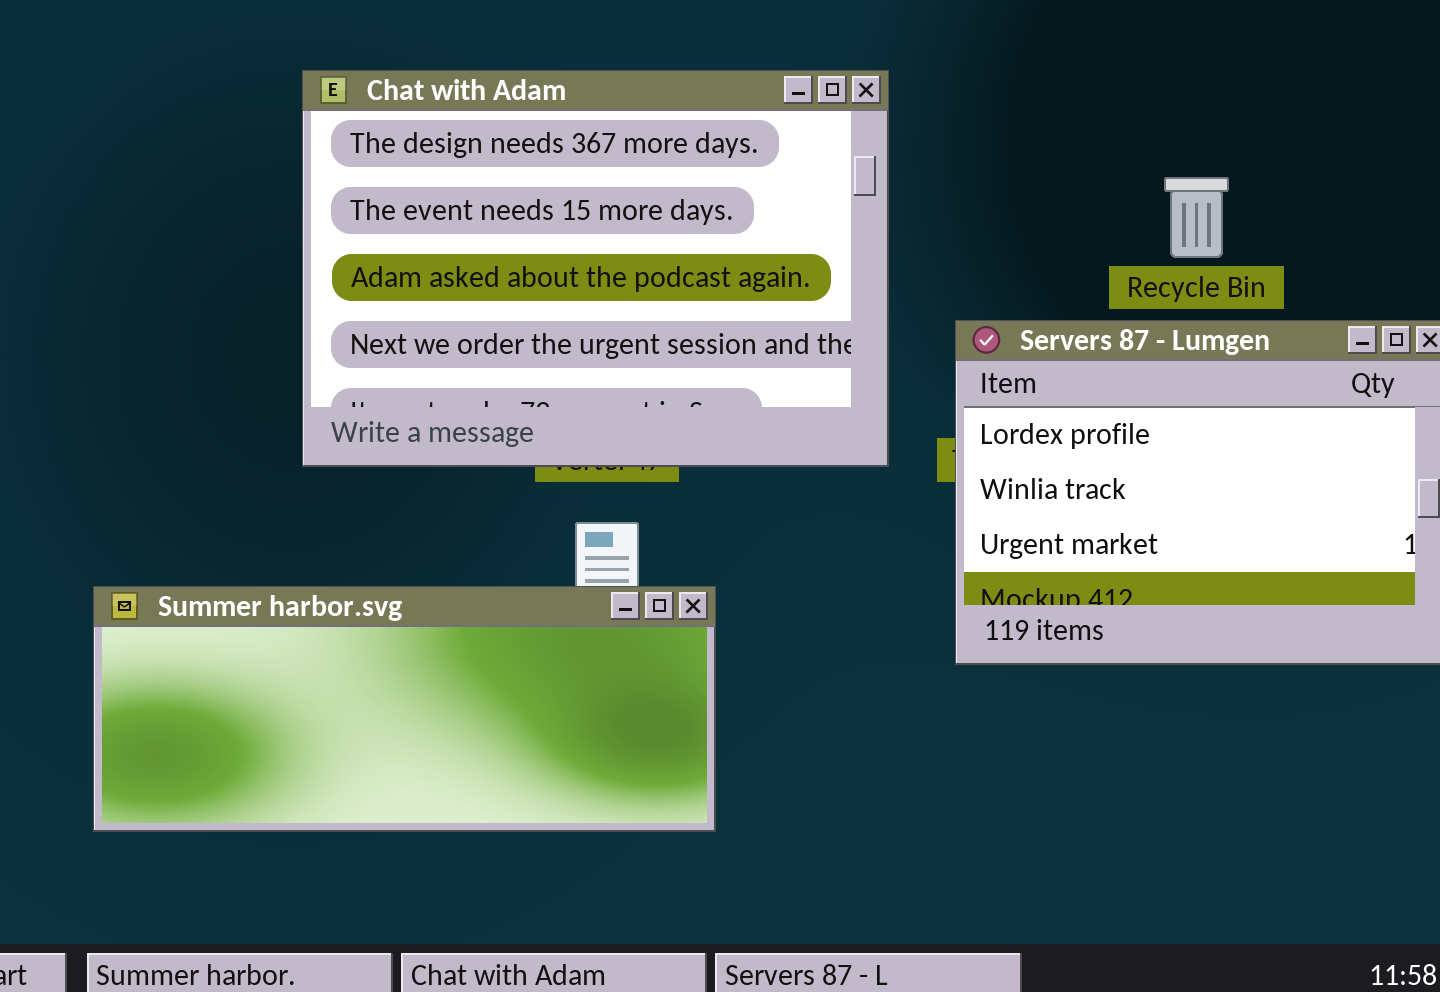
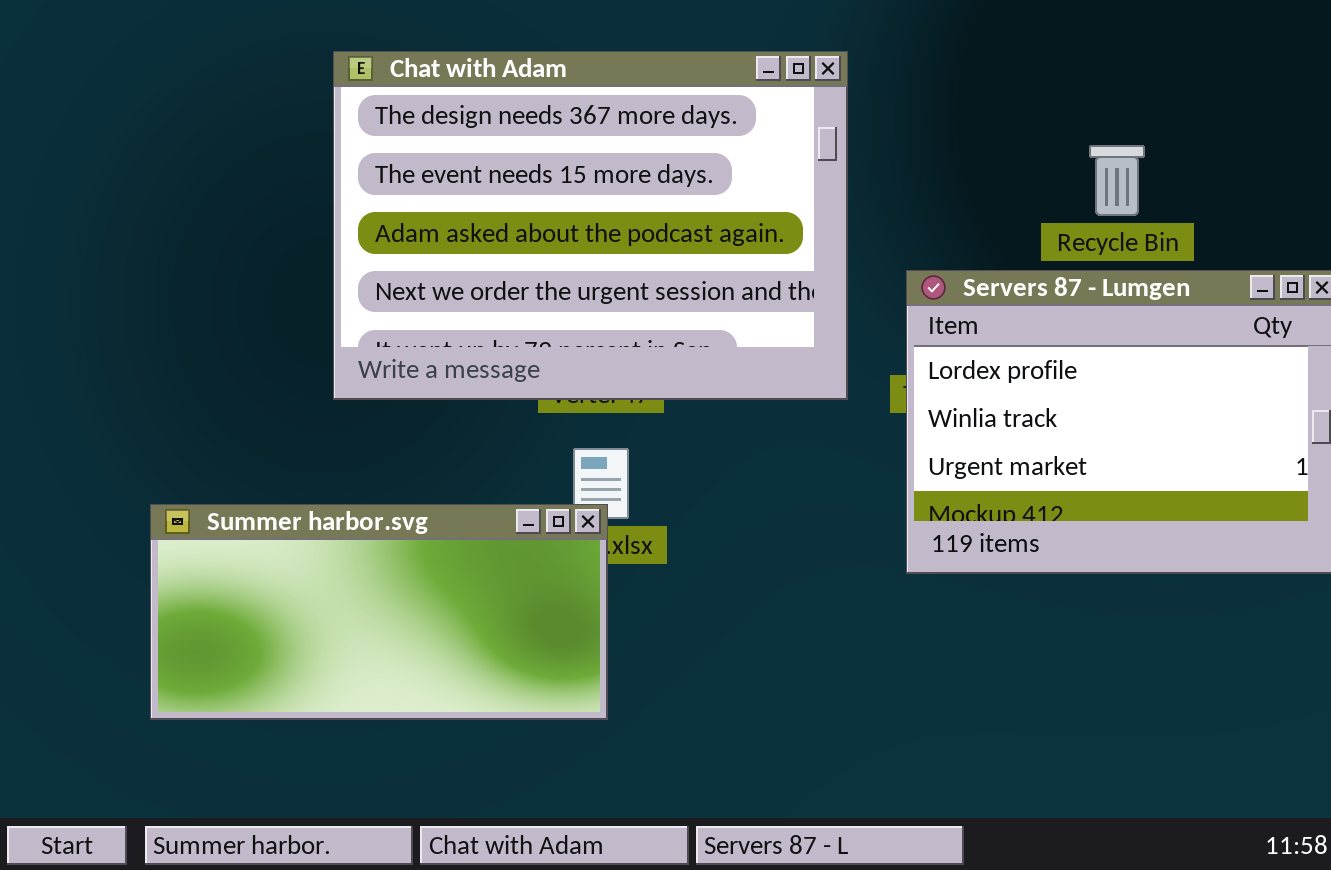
Summer harbor.svg: [93,586,716,832] -> [150,504,608,720], resized

